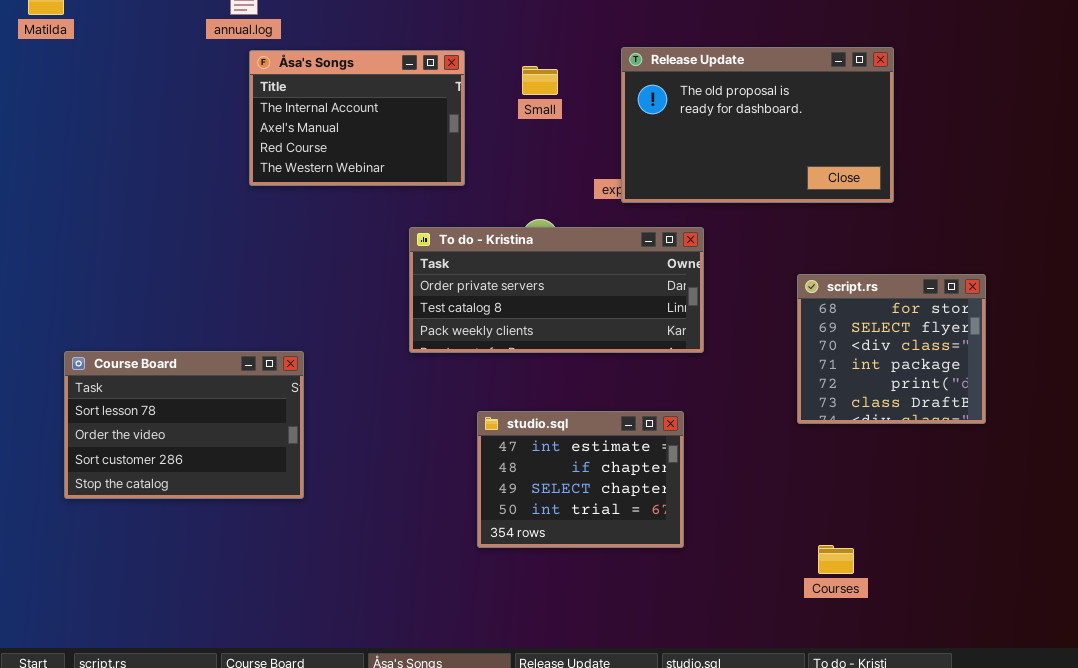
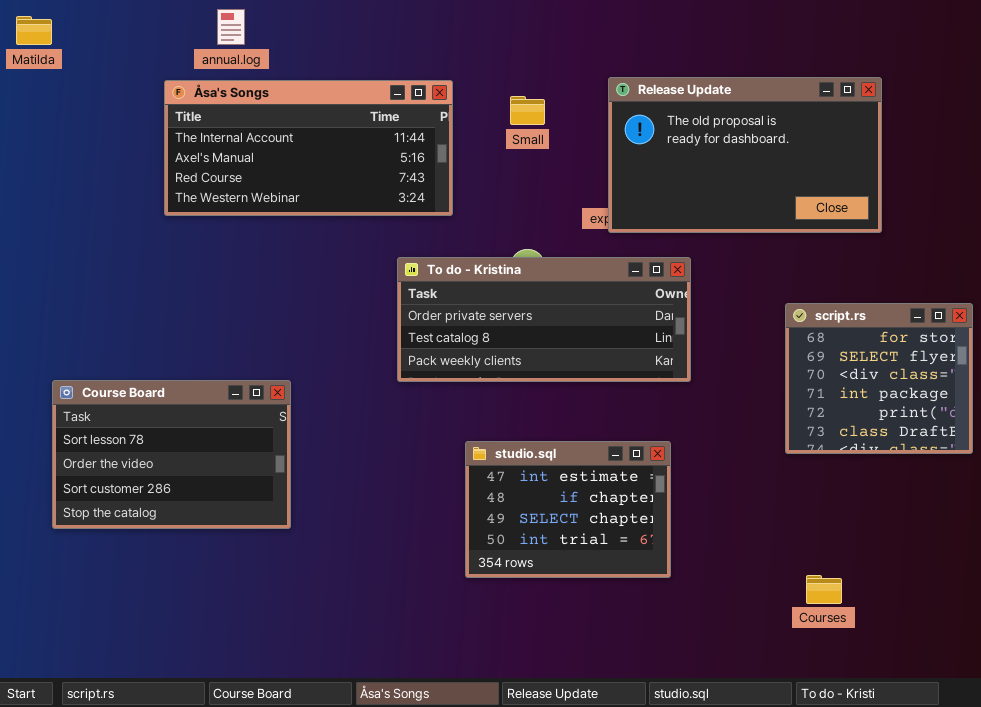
Åsa's Songs: [249,50,465,186] -> [164,80,453,216], resized

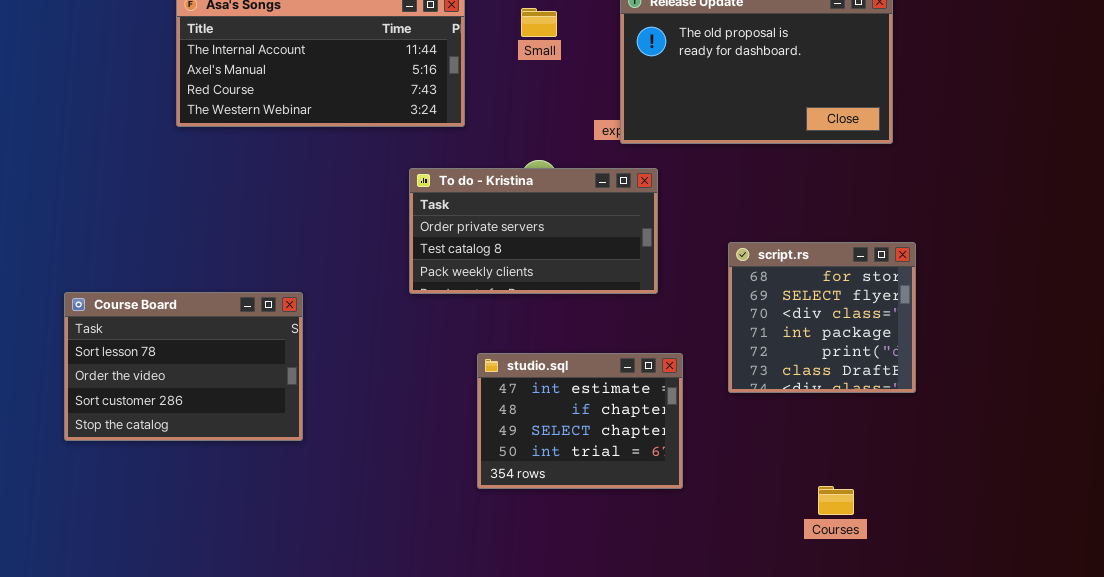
To do - Kristina: [397,257,691,382] -> [409,168,658,294], resized
script.rs: [785,303,973,454] -> [728,242,916,393], moved

